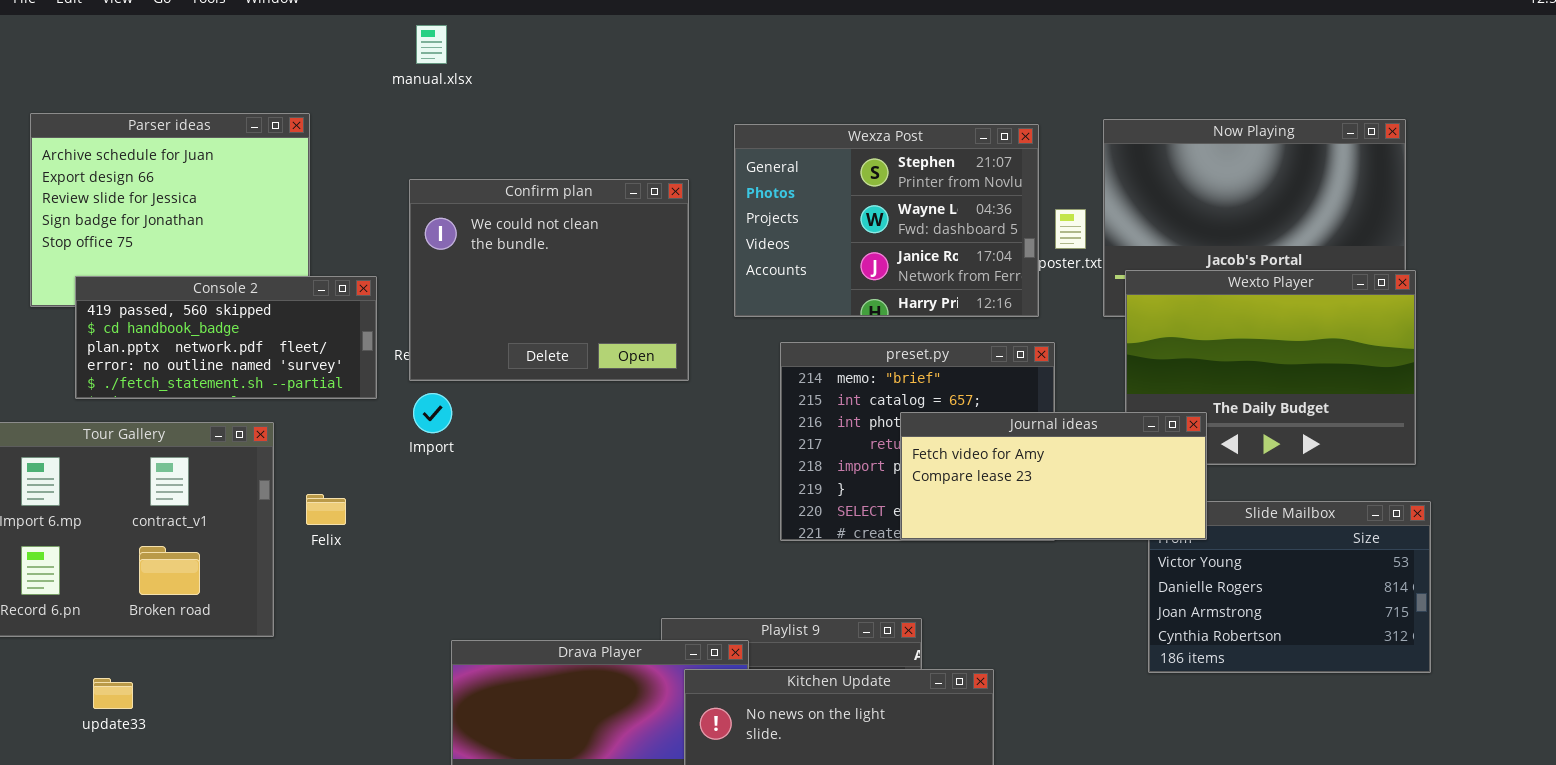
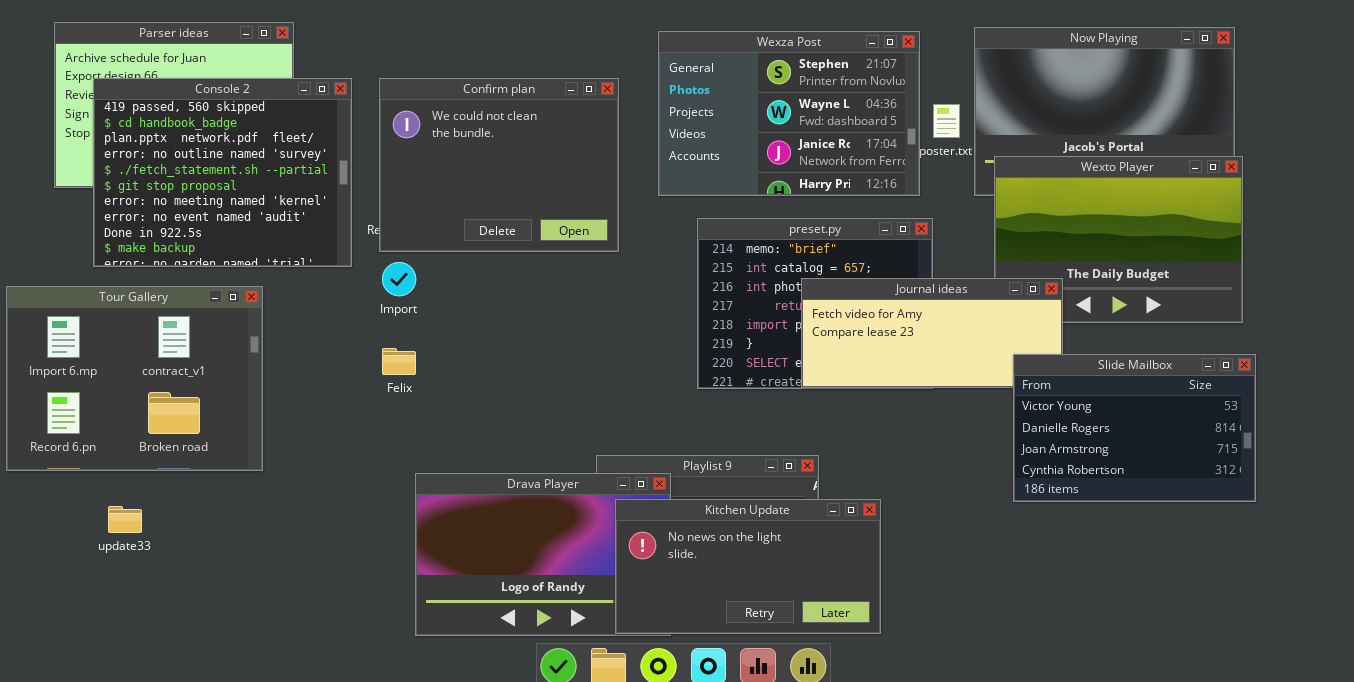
Console 2: [75,276,377,399] -> [93,78,352,267], resized
Felix: [306,494,346,525] -> [382,348,416,375], moved
Slide Mailbox: [1148,501,1431,673] -> [1013,354,1256,502], raised

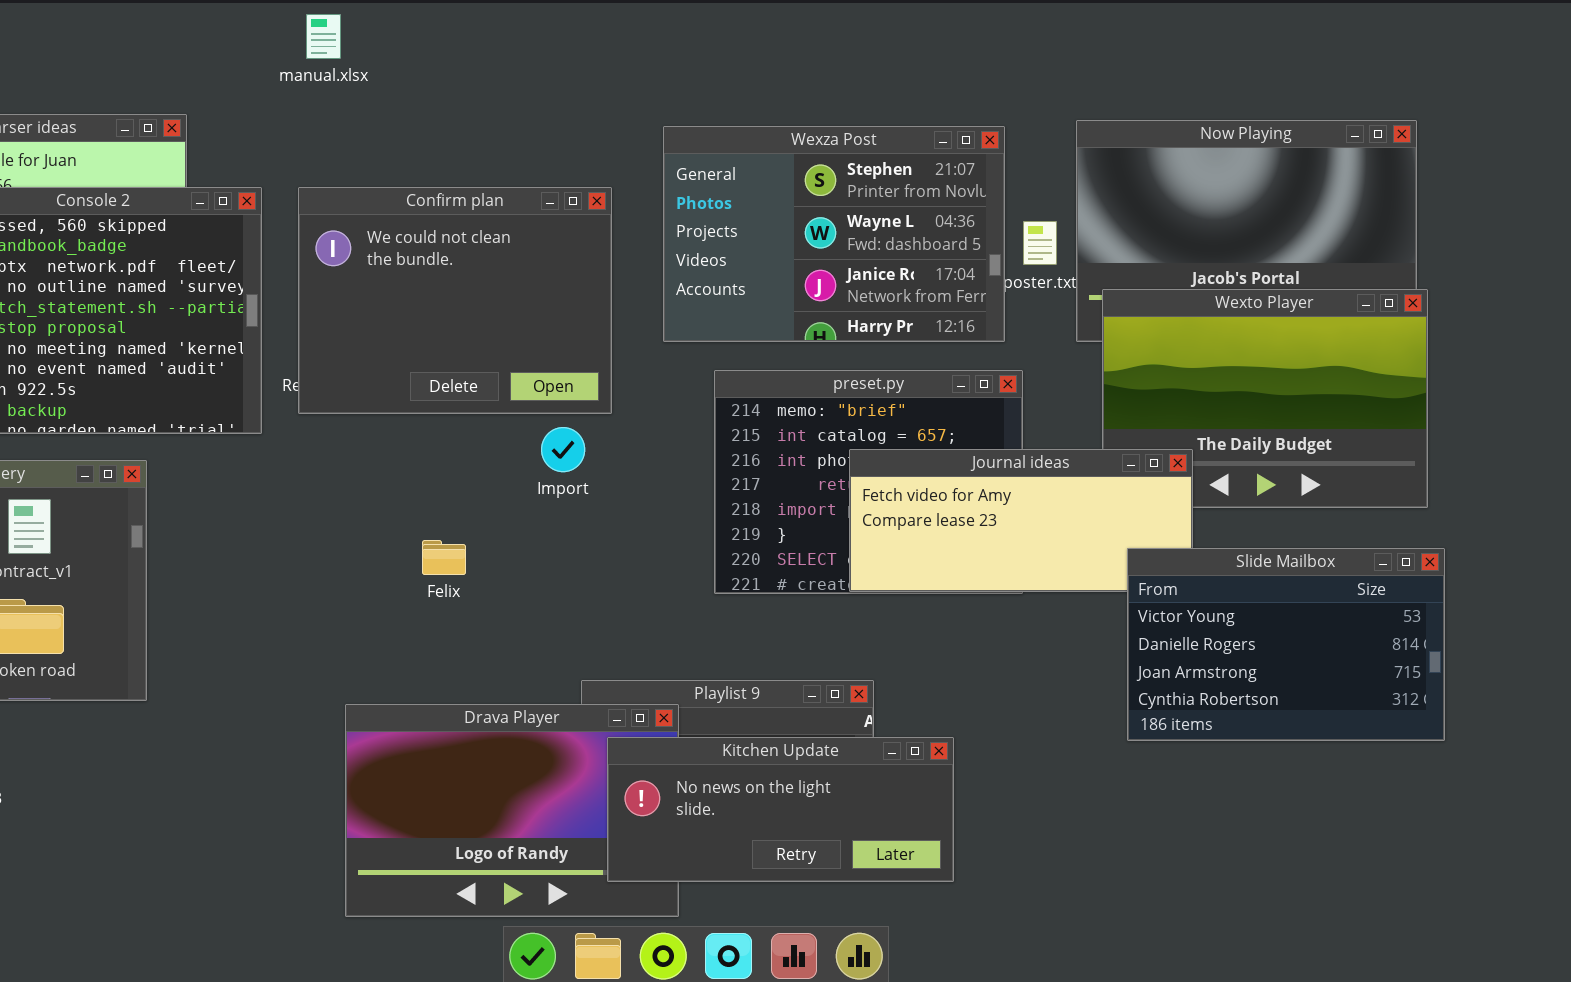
Import: [382,262,416,296] -> [541,427,585,472], moved
Felix: [382,348,416,375] -> [422,540,466,575], moved
Kitchen Update: [615,499,881,634] -> [607,737,954,882], resized

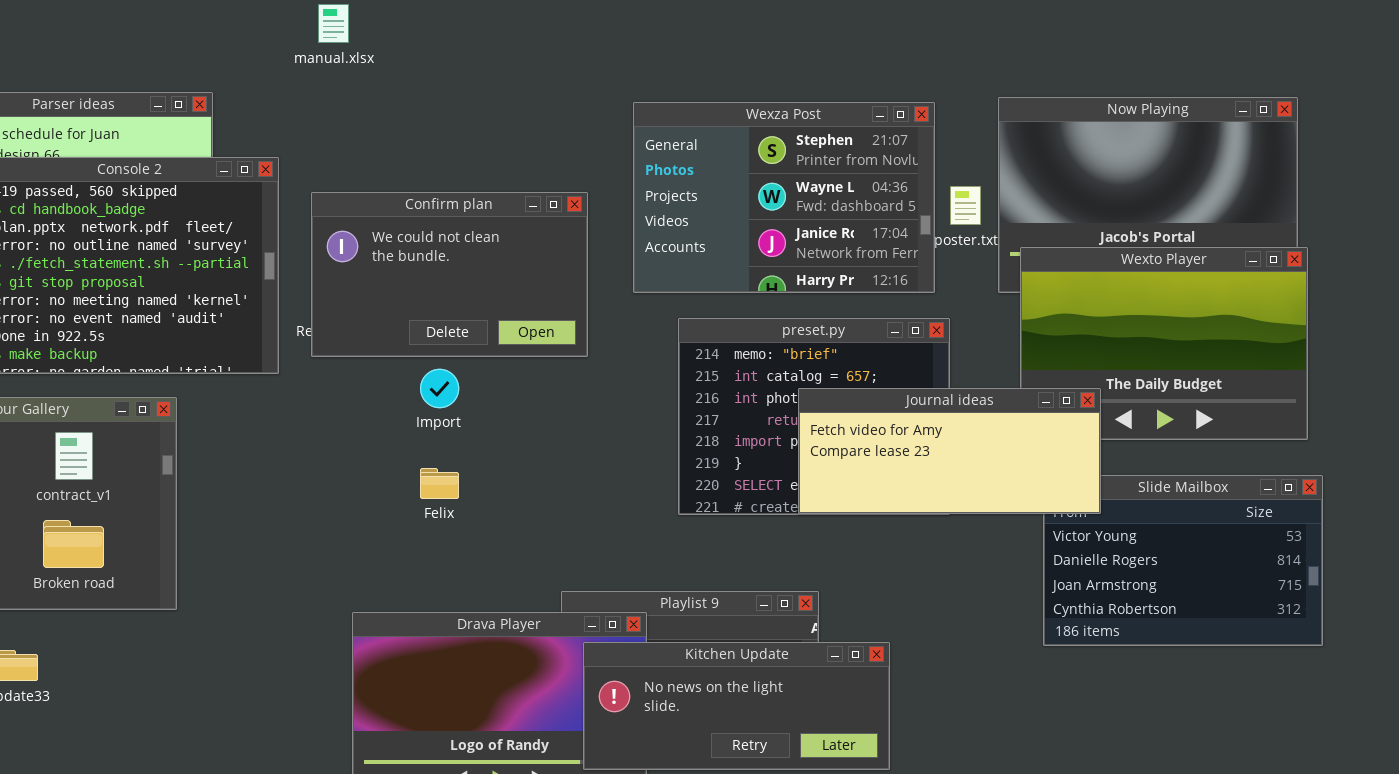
Confirm plan: [298,187,612,414] -> [311,192,588,357], resized
Import: [541,427,585,472] -> [420,369,459,408], moved
Journal ideas: [849,449,1193,592] -> [798,388,1101,514], raised

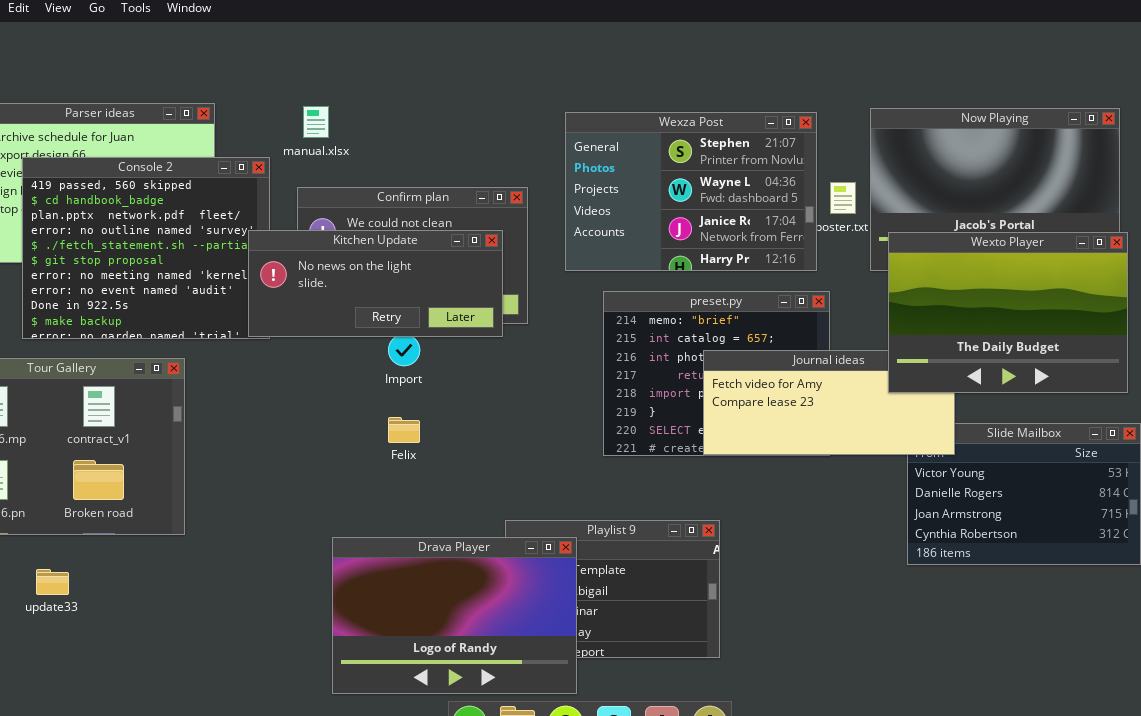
manual.xlsx: [318,4,349,43] -> [303,106,329,138], moved
Wexto Player: [1020,247,1308,440] -> [888,232,1128,393], raised
Kitchen Update: [583,642,890,770] -> [248,230,503,337], moved

